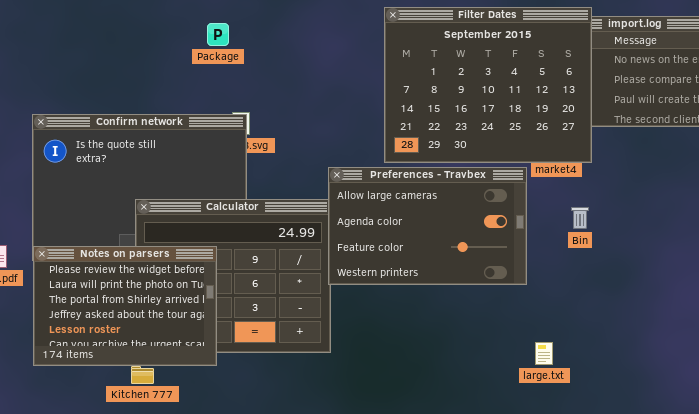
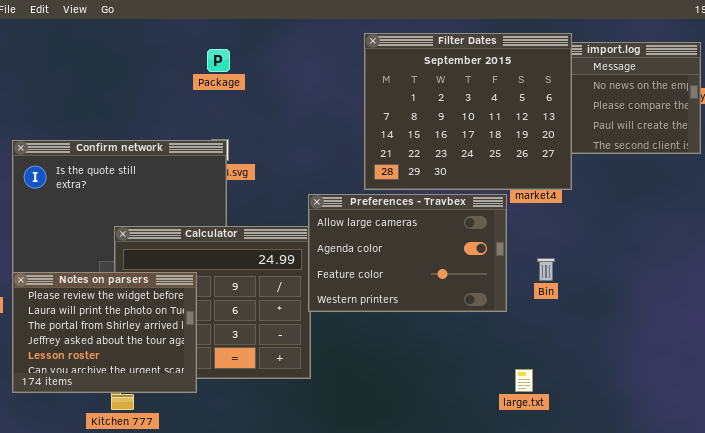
Package: [207,23,229,46] -> [207,49,230,72], moved
Bin: [571,207,589,229] -> [537,258,555,281], moved

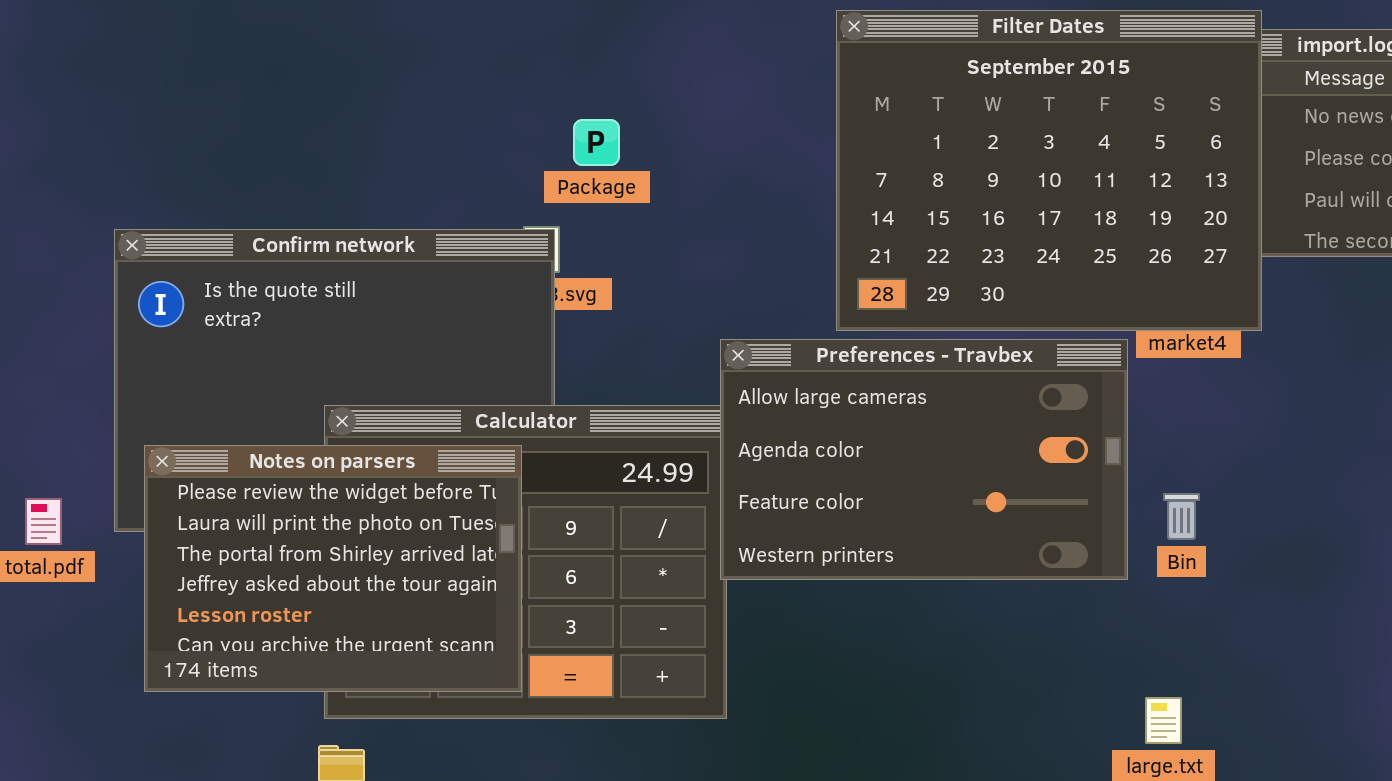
Package: [207,49,230,72] -> [573,119,620,166], moved
Bin: [537,258,555,281] -> [1163,493,1200,540], moved
Notes on parsers: [12,272,197,393] -> [144,445,522,692], moved

